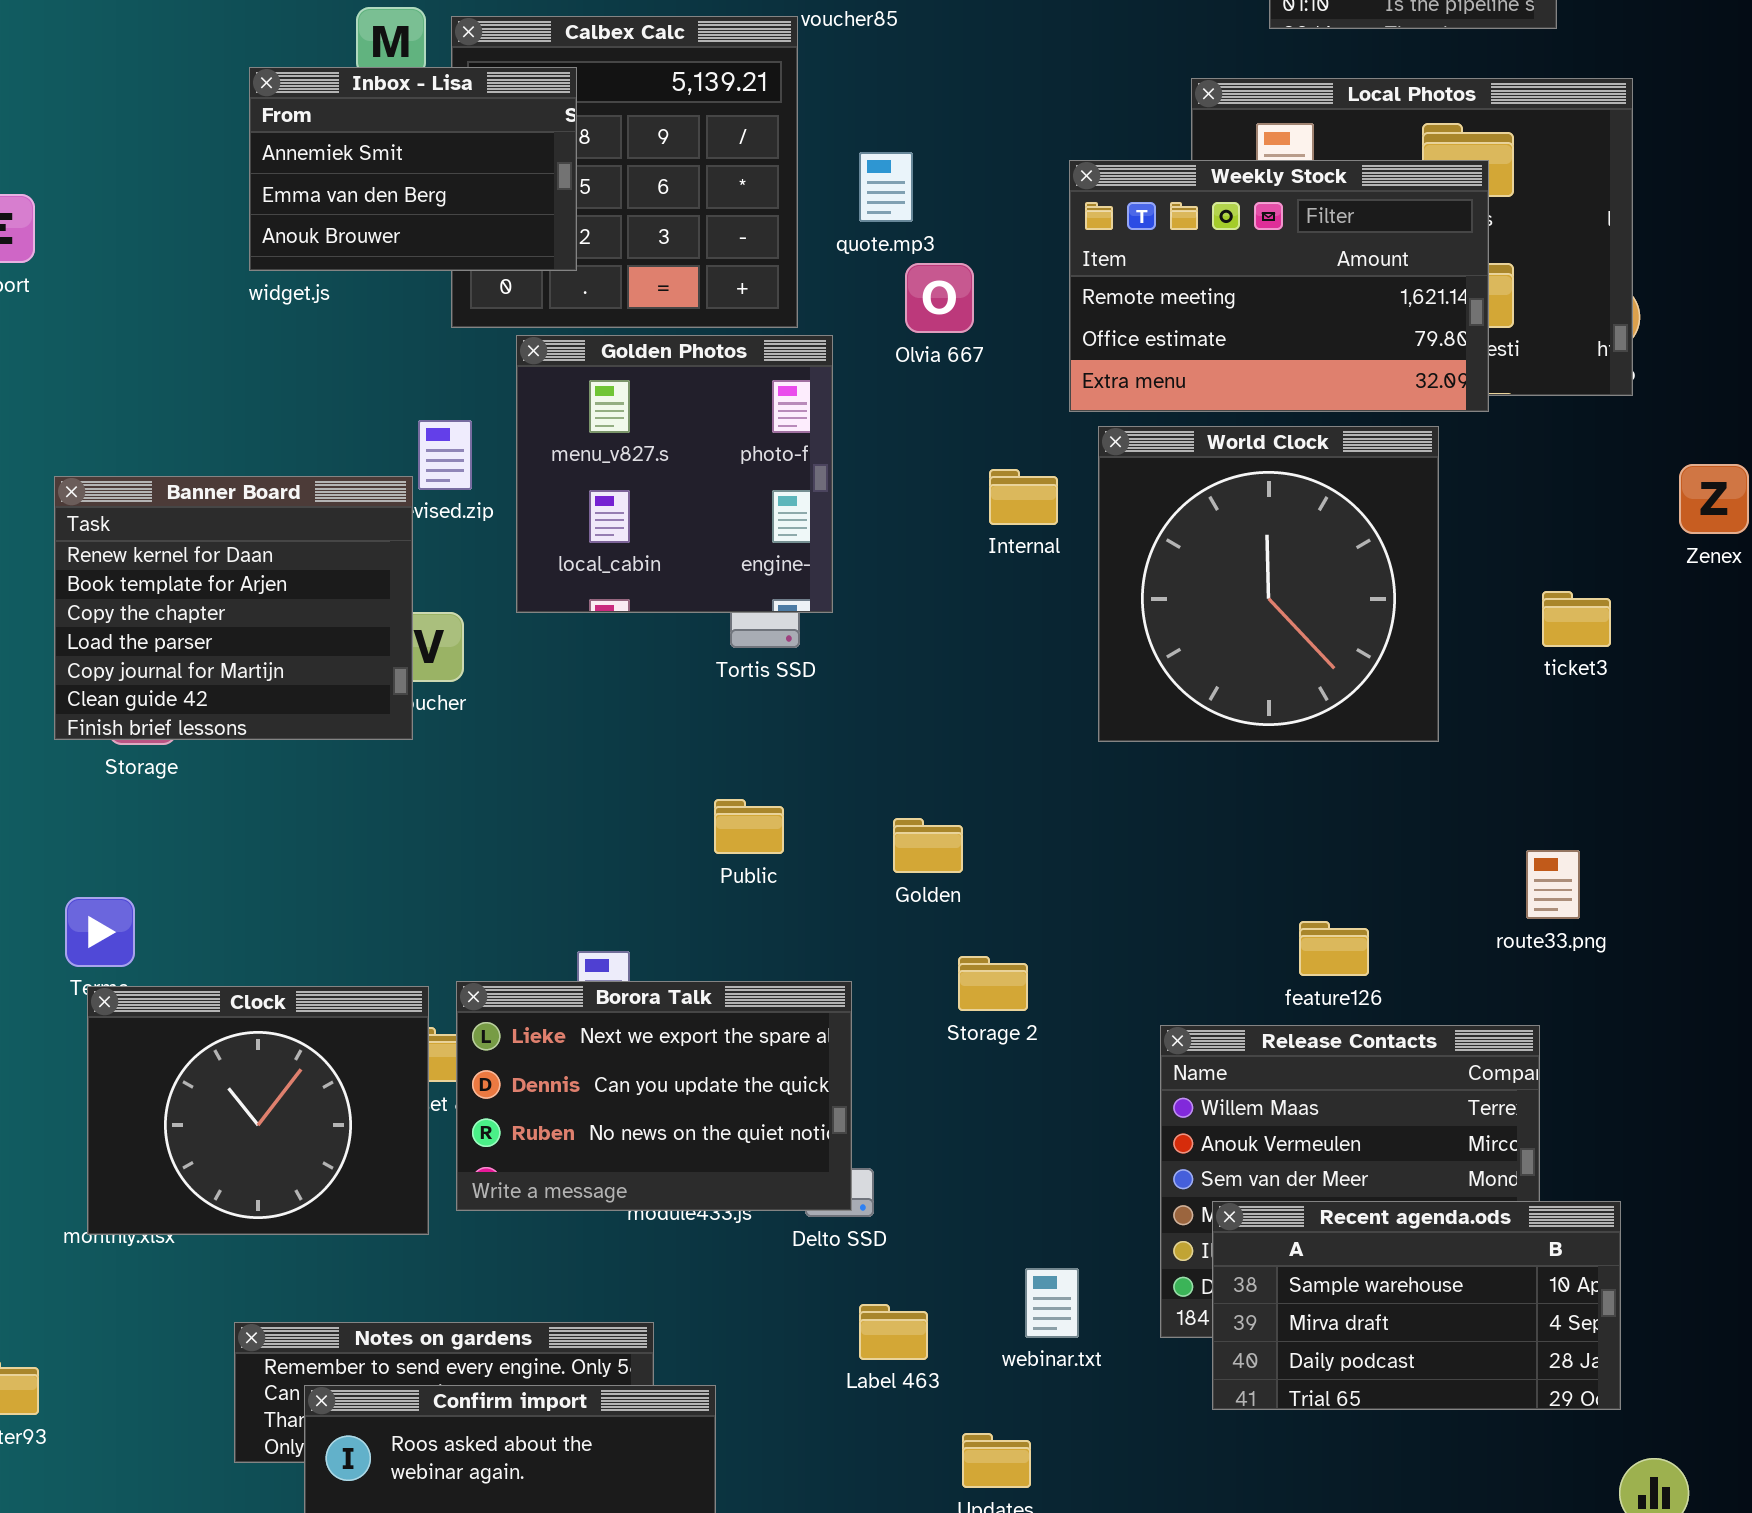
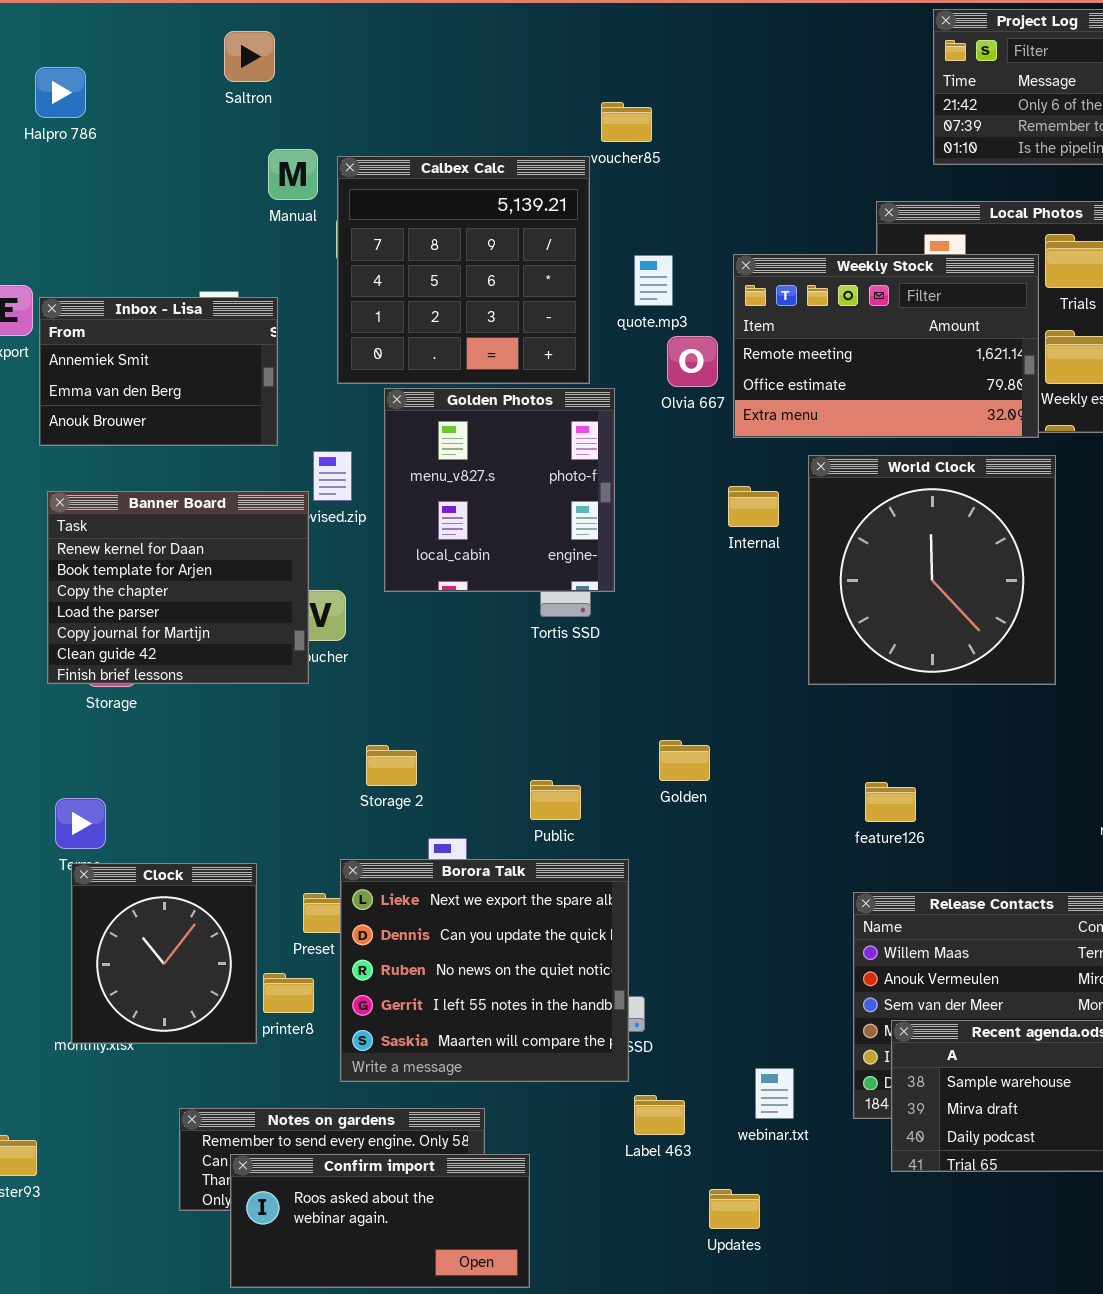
Inbox - Lisa: [249,67,577,271] -> [39,297,278,446], moved
Weekly Stock: [1069,160,1489,412] -> [733,254,1039,438], moved
Public: [714,799,784,854] -> [530,780,581,820], moved
feature126: [1299,921,1369,976] -> [865,782,916,822], moved
Storage 2: [958,956,1028,1011] -> [366,745,417,786], moved
Borora Talk: [456,981,852,1211] -> [340,859,629,1082], resized
Clock: [87,986,429,1235] -> [71,863,257,1044], resized

